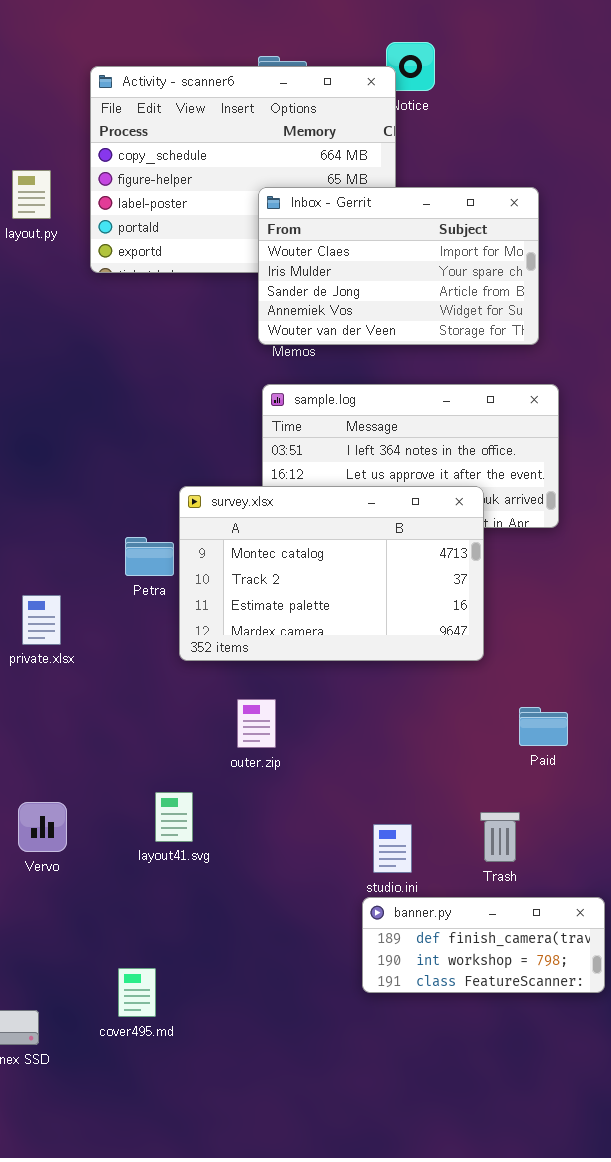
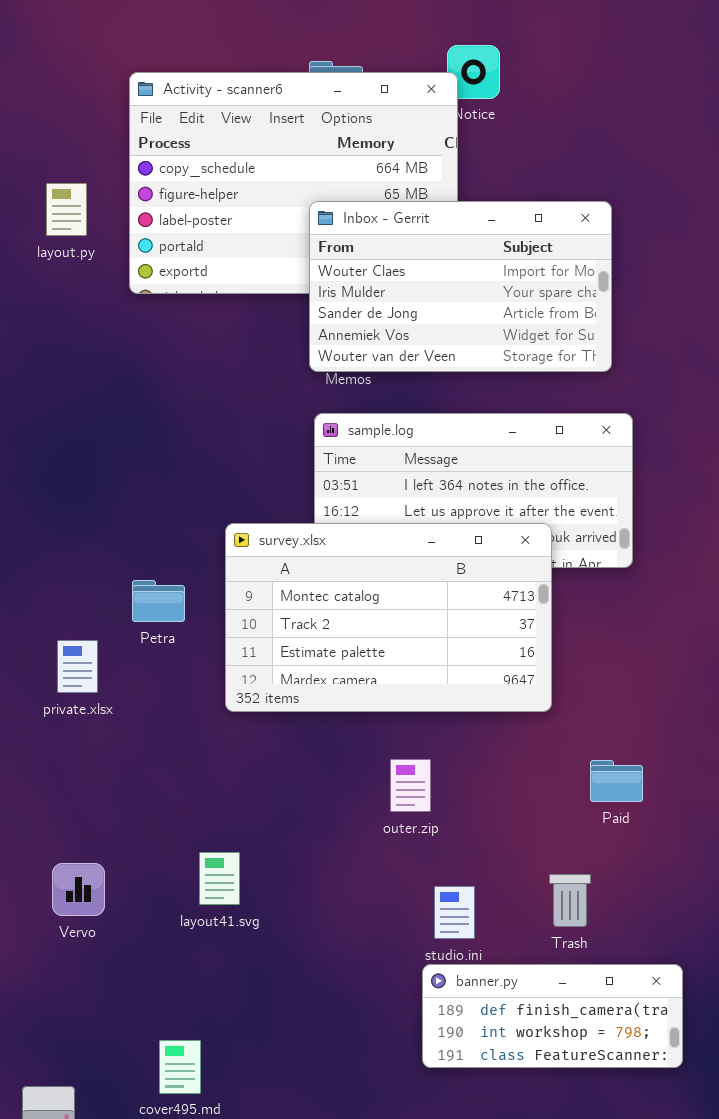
Petra: [125,537,174,576] -> [132,580,185,622], moved
outer.zip: [237,699,276,748] -> [390,759,431,812], moved

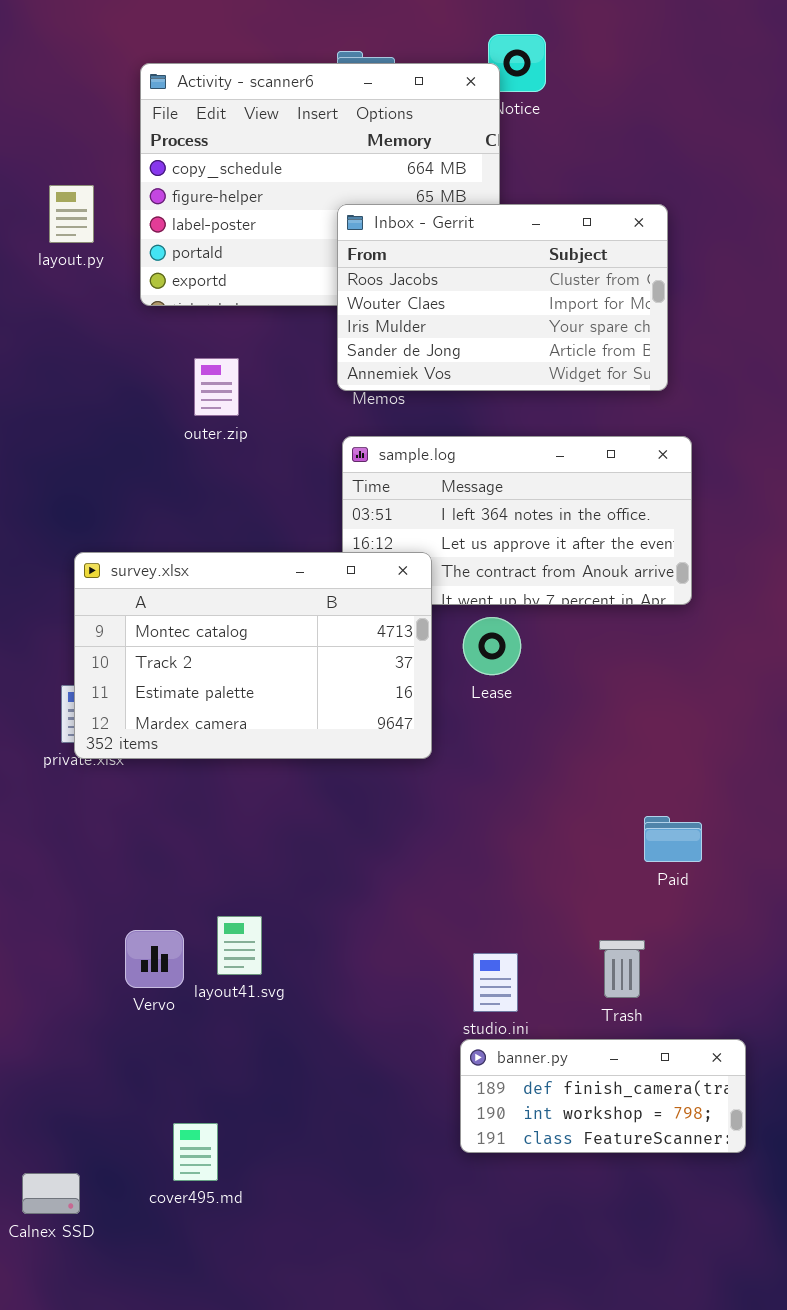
Inbox - Gerrit: [309,201,612,372] -> [337,204,668,391], scrolled up 1 row
survey.xlsx: [225,523,552,712] -> [74,552,432,759], moved
outer.zip: [390,759,431,812] -> [194,358,239,416], moved
Vervo: [52,863,105,916] -> [125,930,184,988], moved

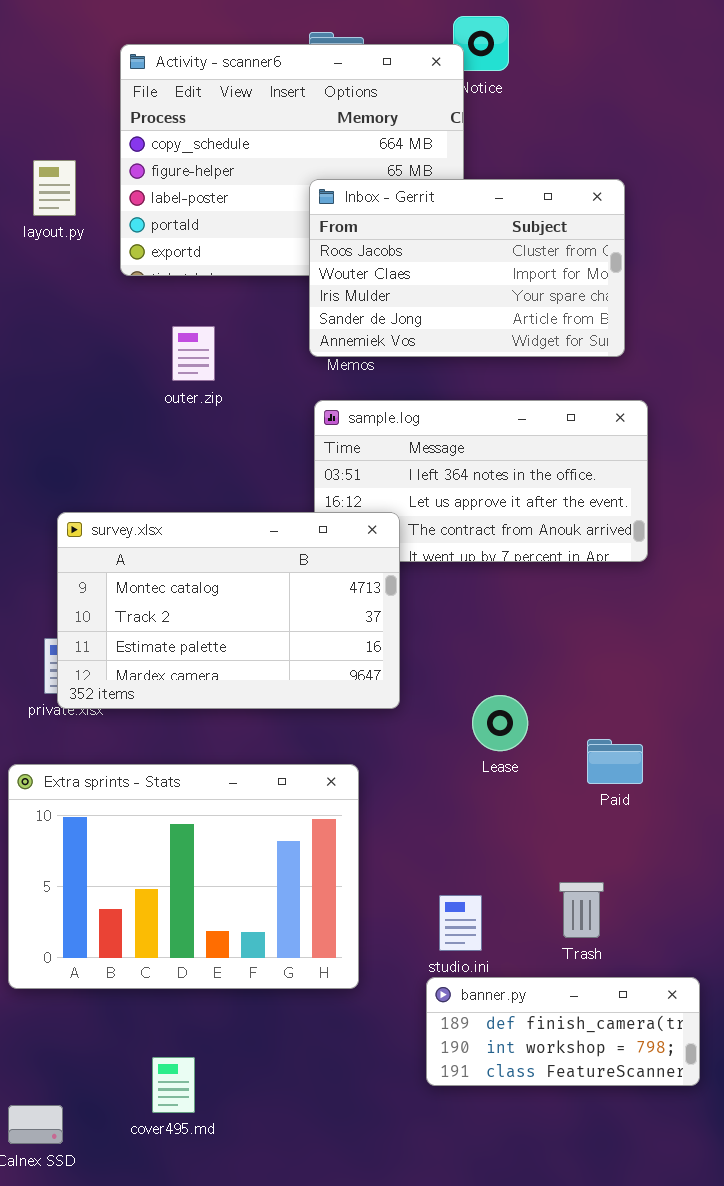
Lease: [463,617,521,675] -> [472,695,528,751], moved
Extra sprints - Stats: none -> [8,764,359,989], opened
Paid: [644,816,702,862] -> [587,739,643,784], moved

